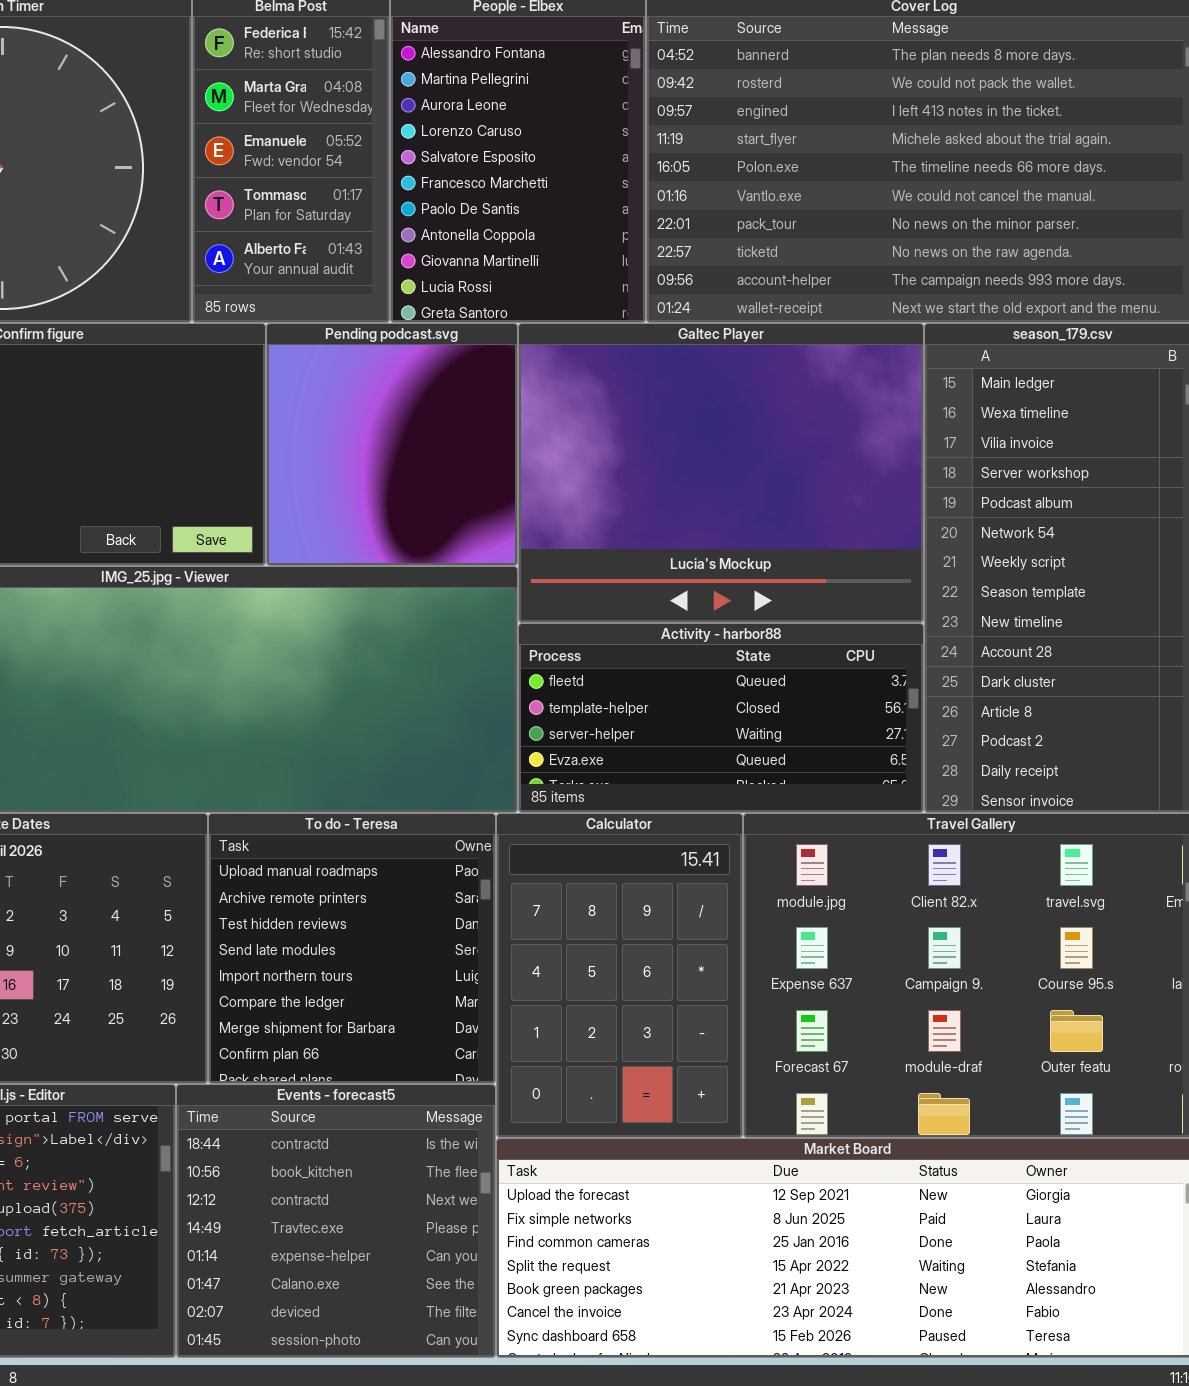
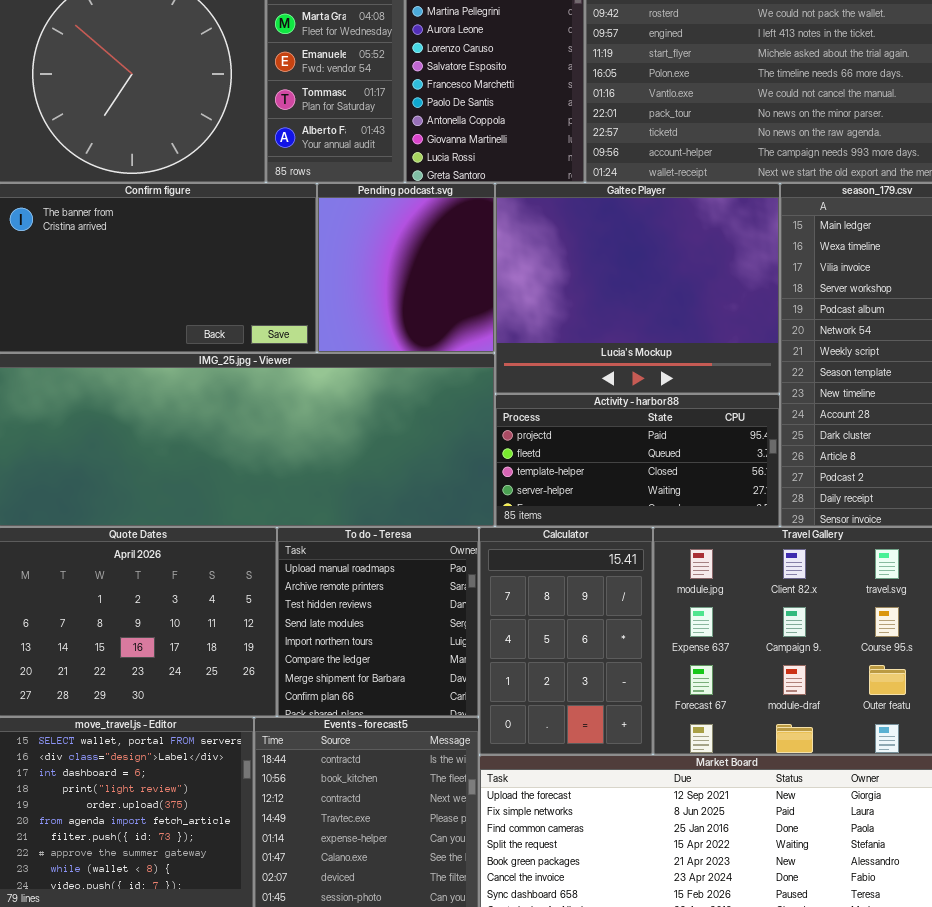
Activity - harbor88: [518,623,924,813] -> [495,394,780,527], scrolled up 1 row

